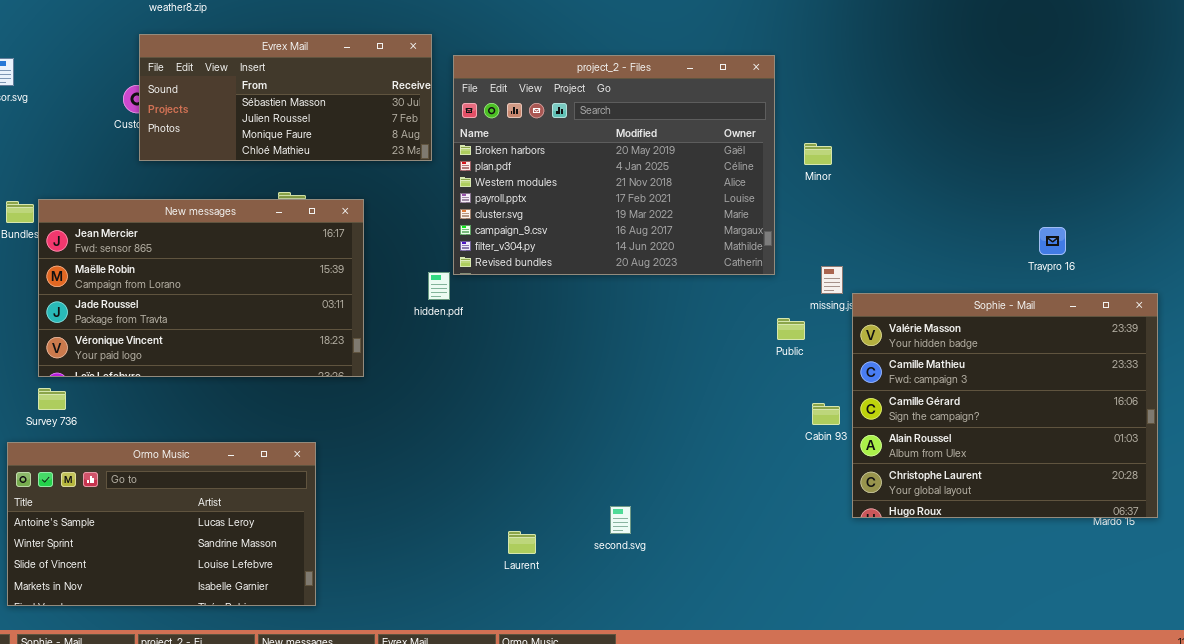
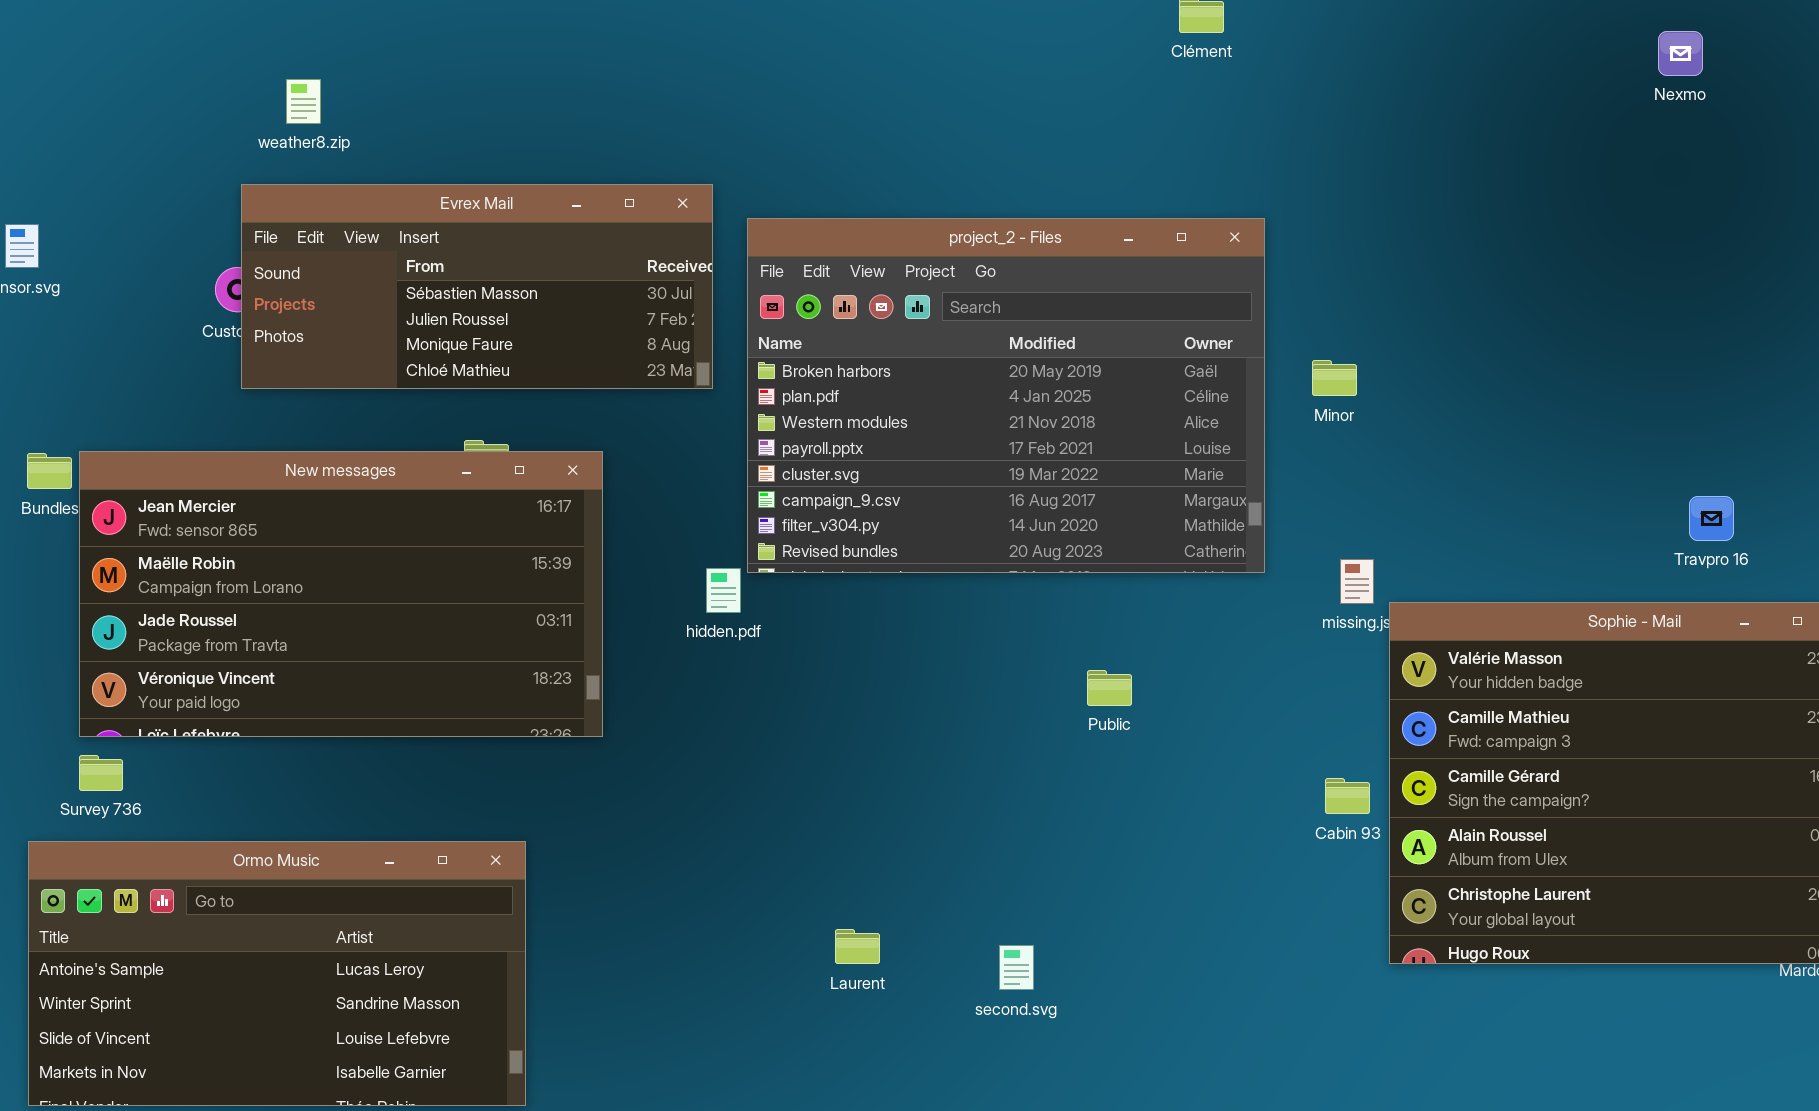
Public: [777,318,805,340] -> [1087,670,1132,706], moved
Laurent: [508,531,536,554] -> [835,929,880,964], moved

